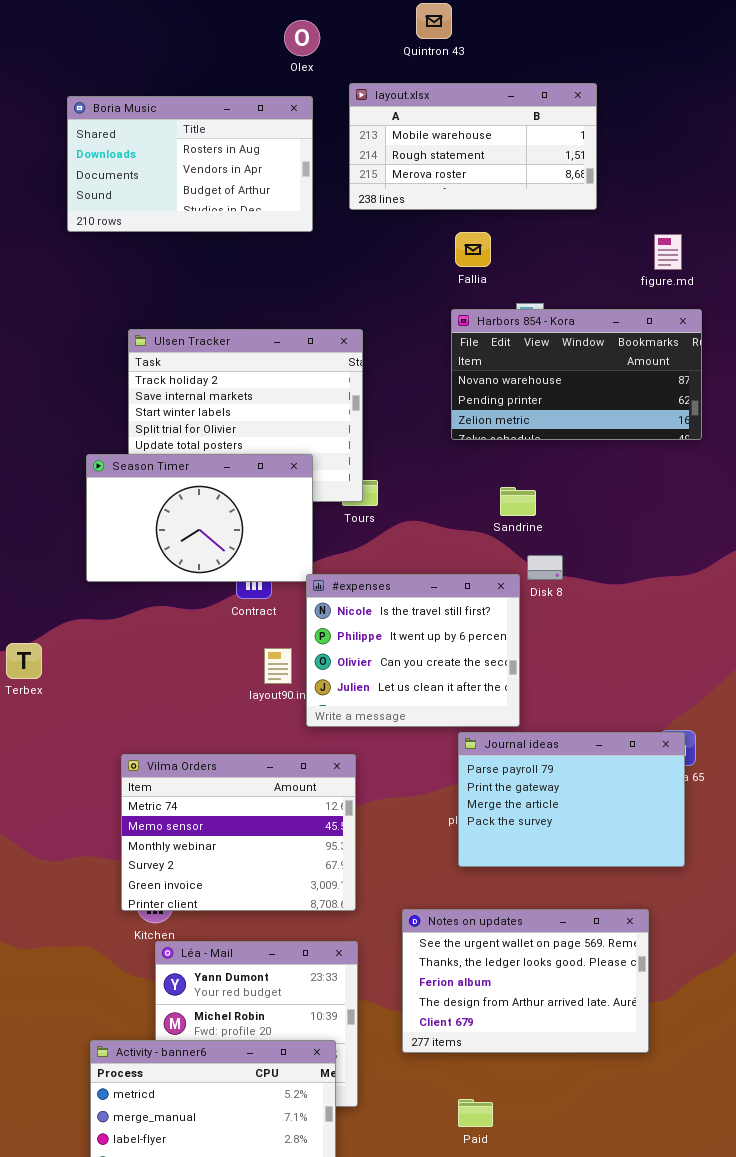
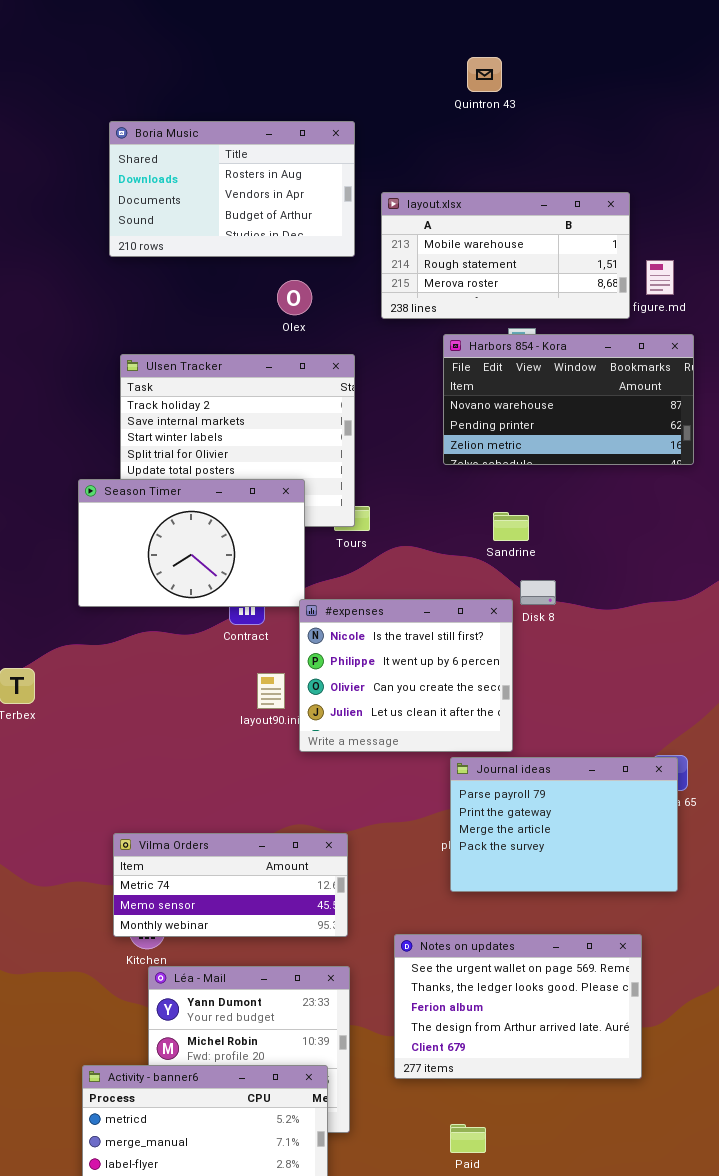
Quintron 43: [416,3,452,39] -> [467,57,502,92], moved
Olex: [284,20,320,56] -> [277,280,312,315], moved
layout.xlsx: [349,83,597,210] -> [381,192,630,319], moved
Boria Music: [67,96,313,232] -> [109,121,355,257], moved
Vilma Orders: [121,754,356,911] -> [113,833,348,937], resized

